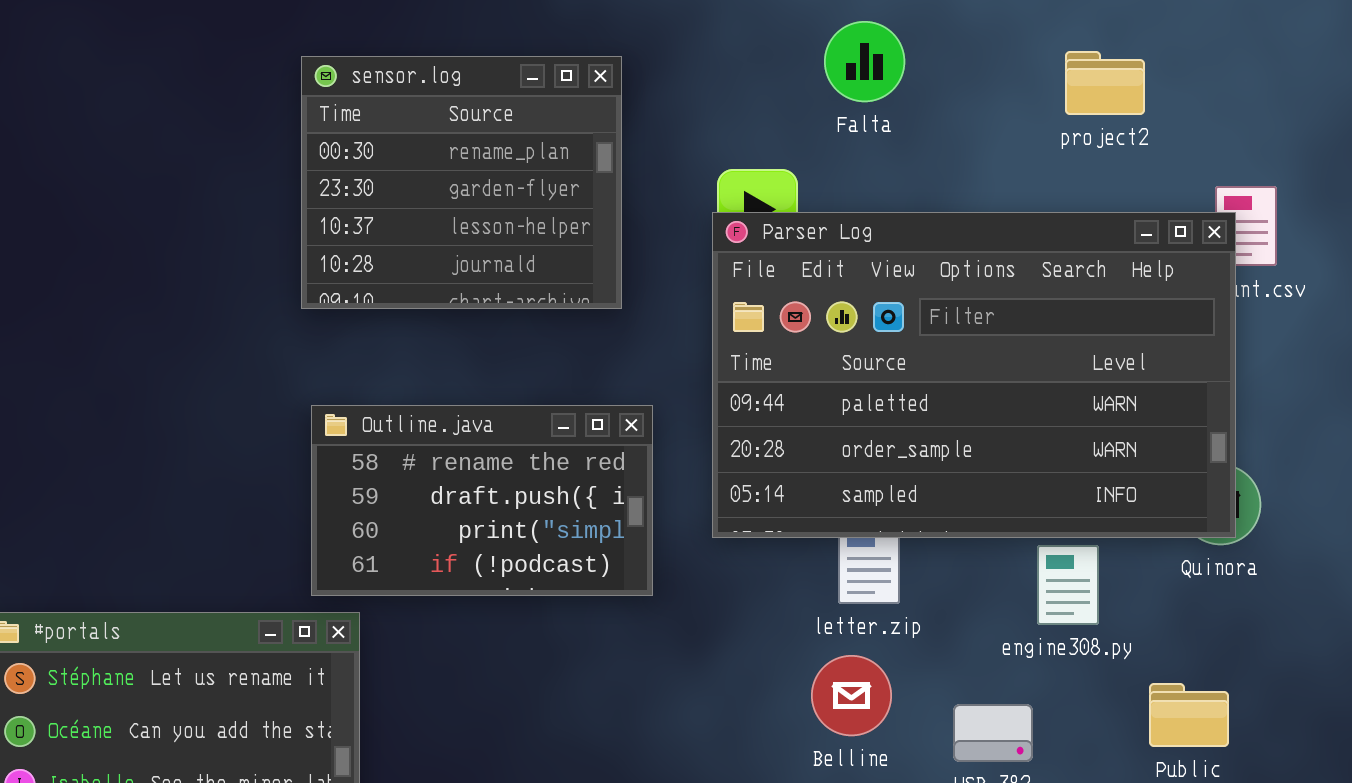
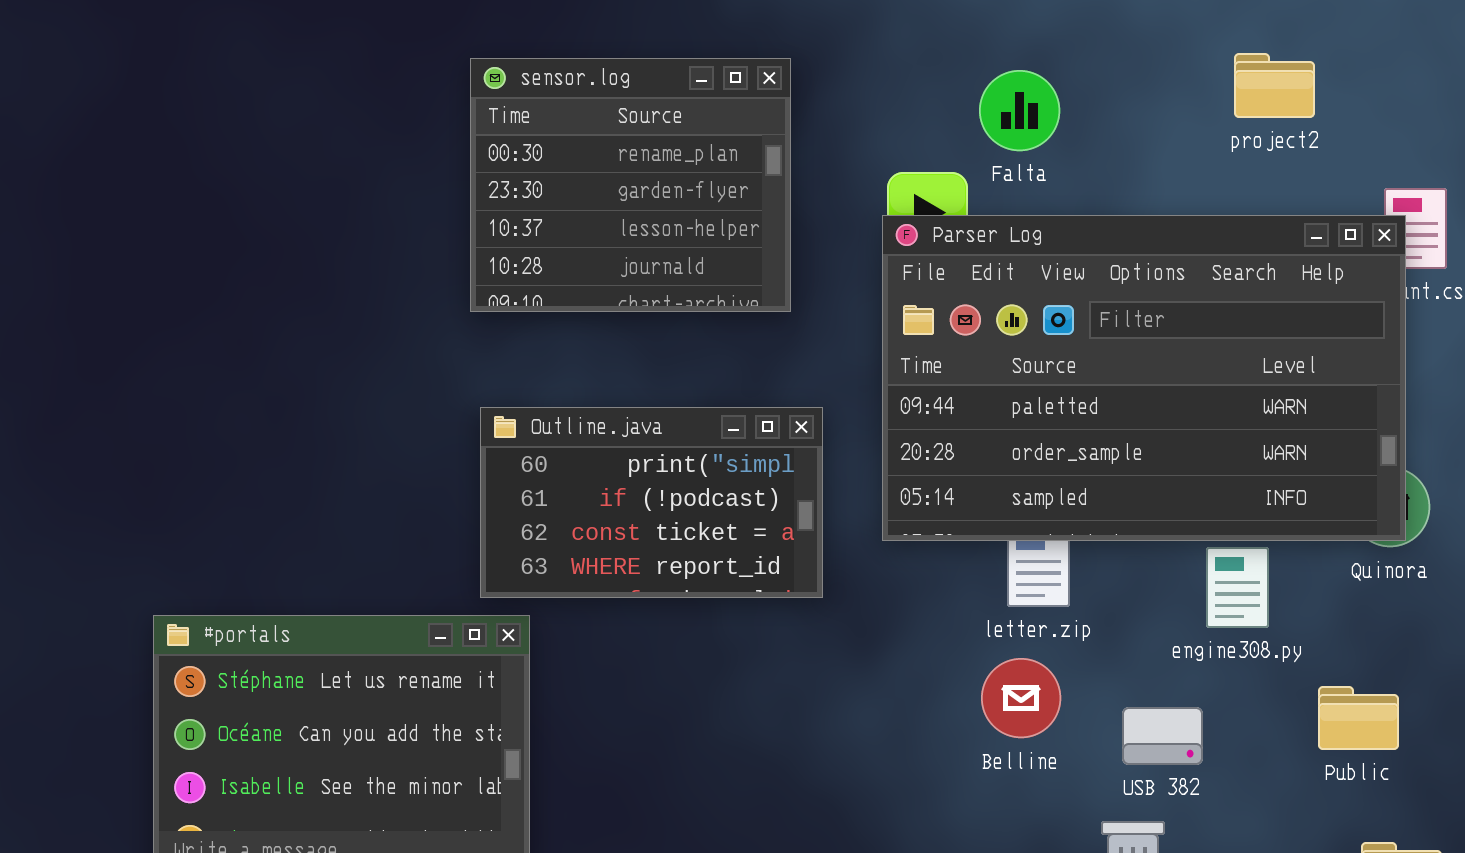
Falta: [824,21,905,102] -> [979,70,1060,151], moved
Outline.java: [311,405,653,596] -> [480,407,823,598], scrolled down 2 rows

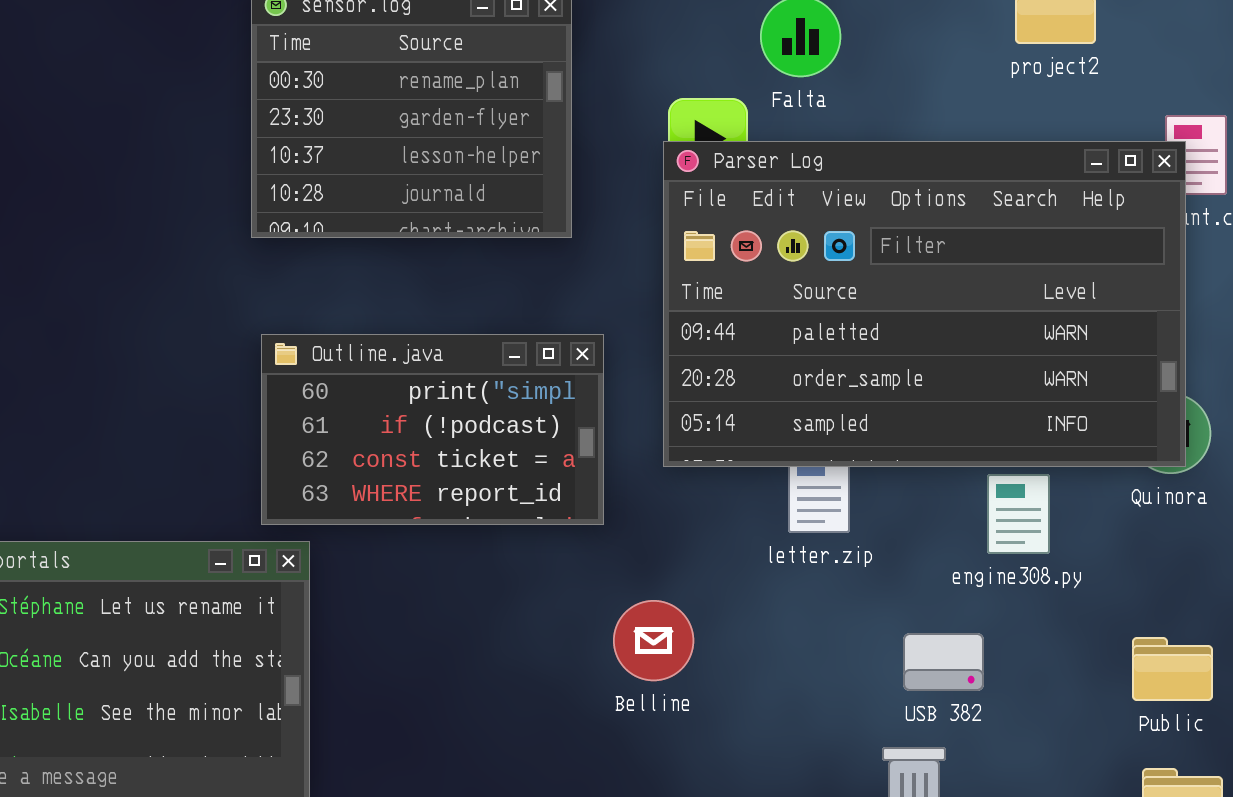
Belline: [981,658,1061,738] -> [613,600,694,681], moved
Public: [1318,686,1399,750] -> [1132,637,1213,701], moved

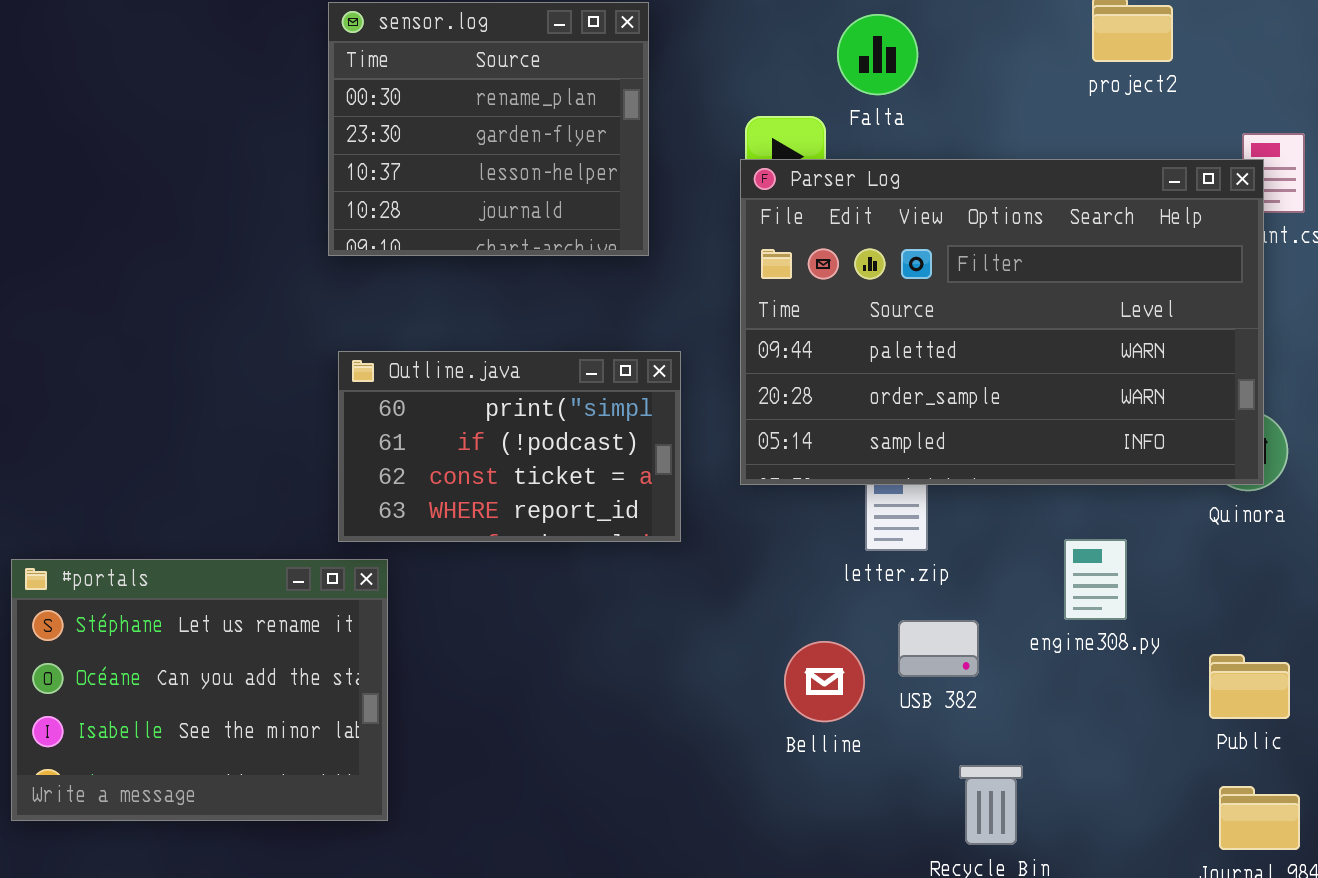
engine308.py: [987,474,1050,554] -> [1064,539,1127,620], moved
Belline: [613,600,694,681] -> [784,641,865,722], moved
USB 382: [903,633,984,691] -> [898,620,979,677], moved

